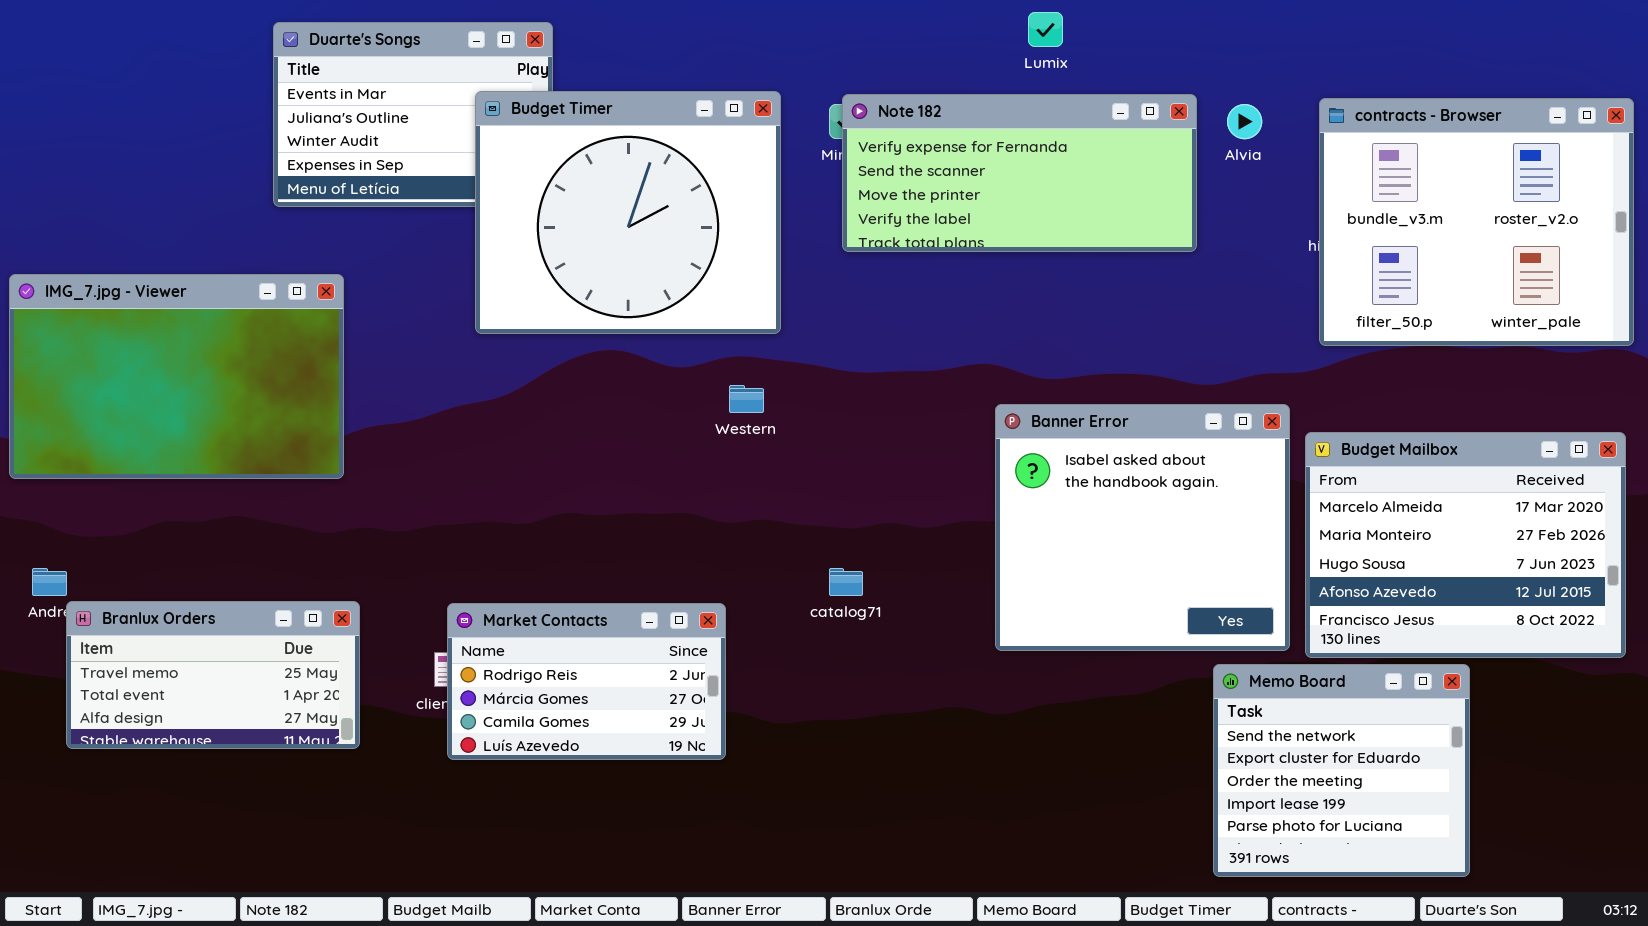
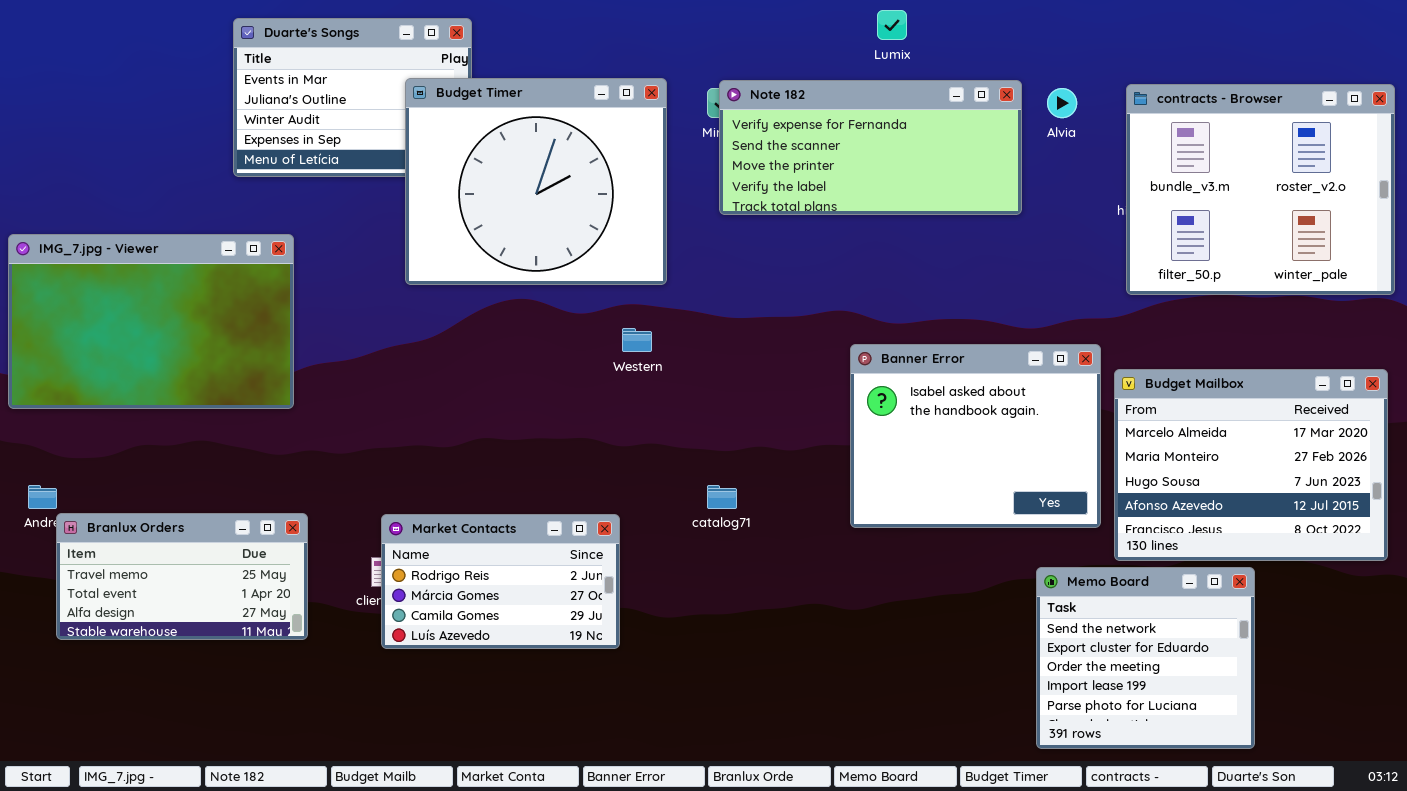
Banner Error: [995,404,1290,651] -> [850,344,1101,528], resized

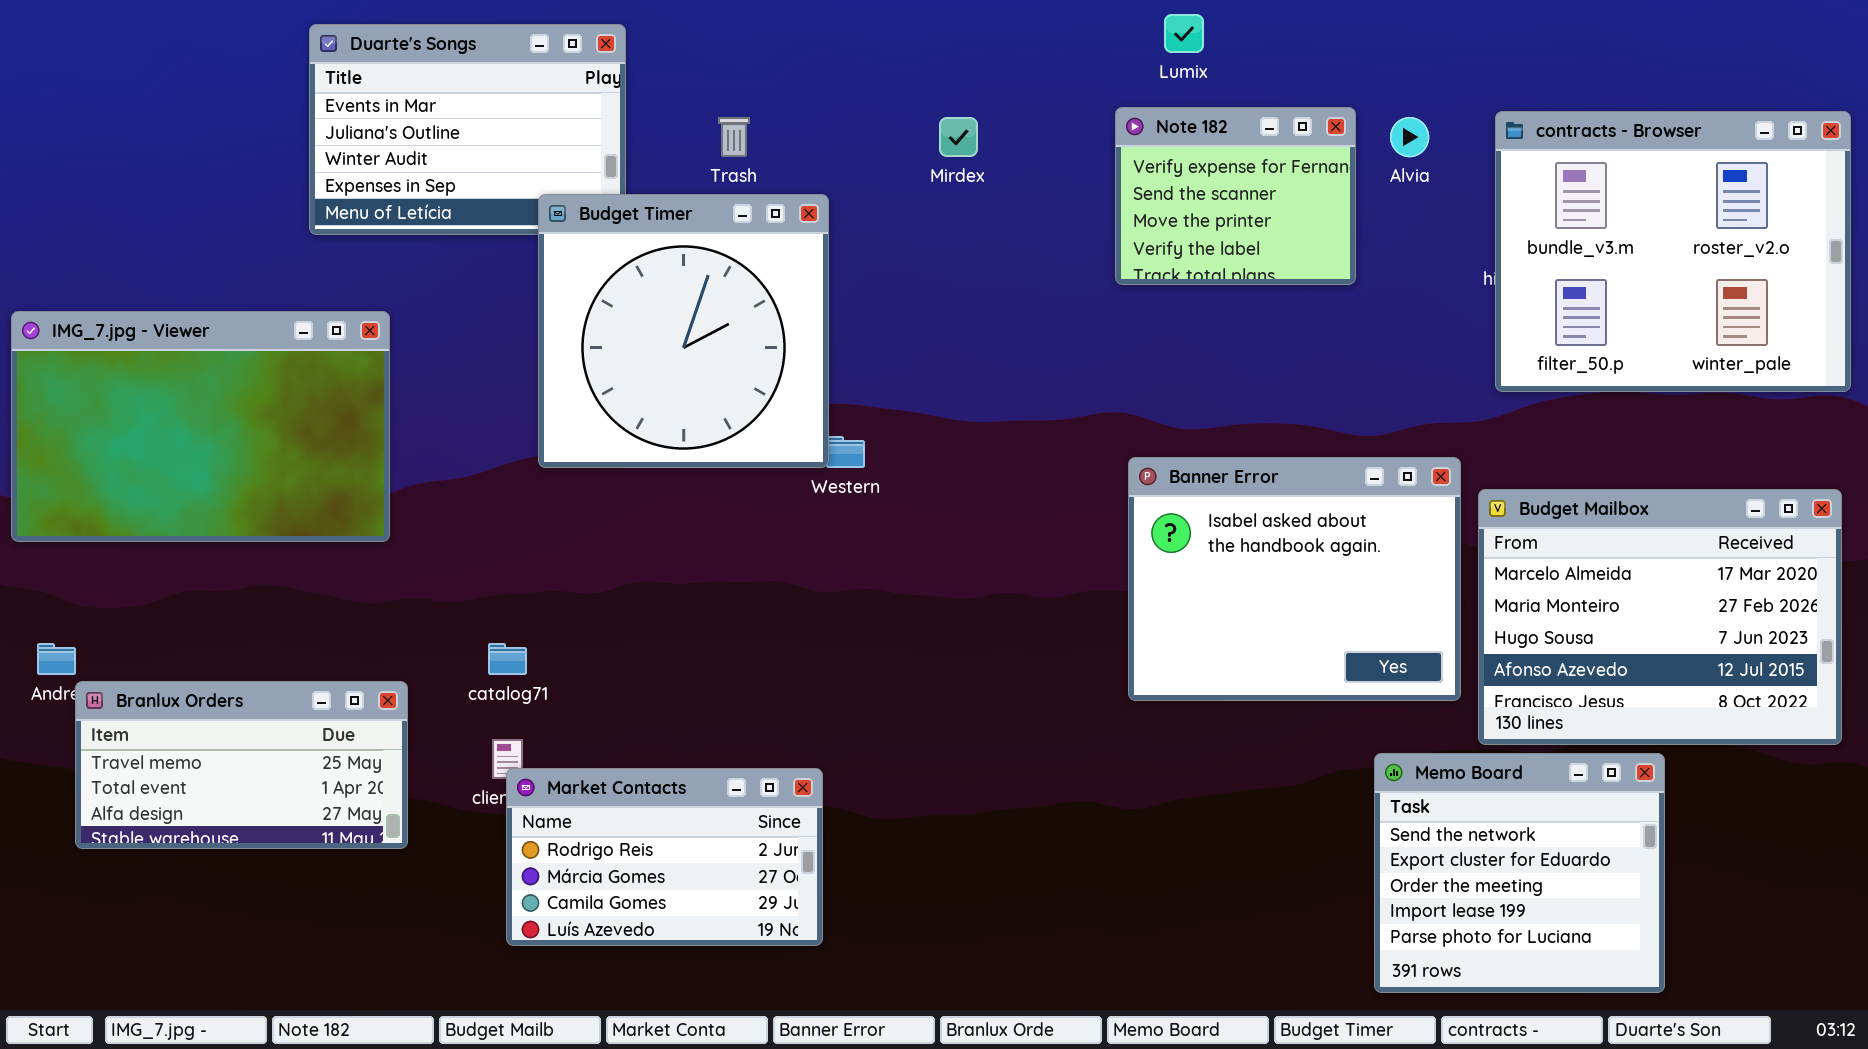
Budget Timer: [405,78,667,285] -> [538,194,829,468], moved, resized
Note 182: [719,80,1022,215] -> [1115,107,1356,285], resized
catalog71: [707,485,737,509] -> [488,643,527,675], moved
Market Contacts: [381,514,620,649] -> [506,768,823,946], moved

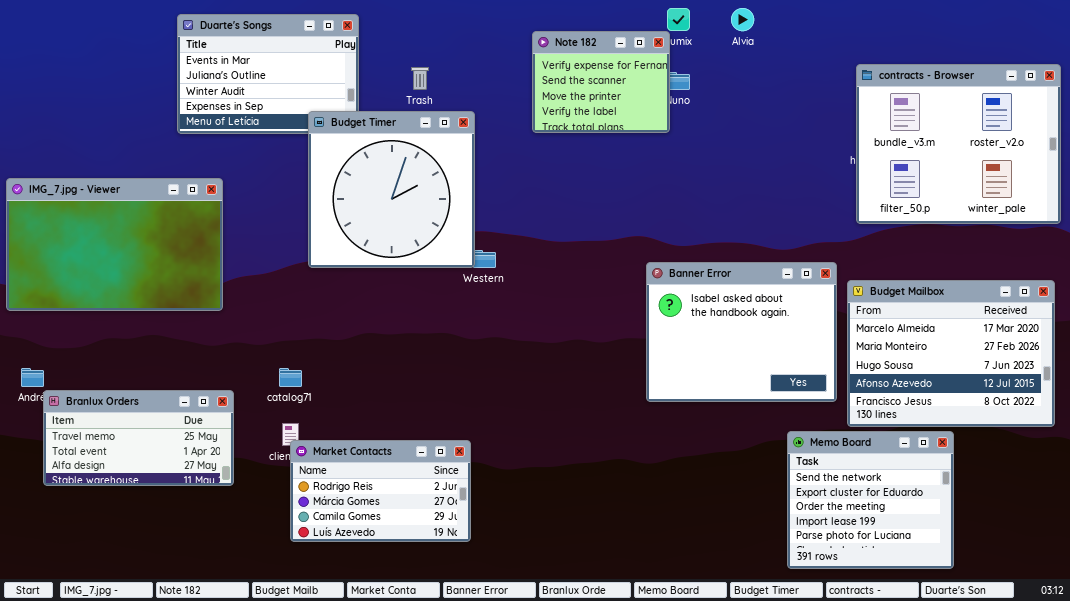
Note 182: [1115,107,1356,285] -> [532,31,670,133], moved
Alvia: [1390,117,1429,157] -> [731,8,754,31], moved

